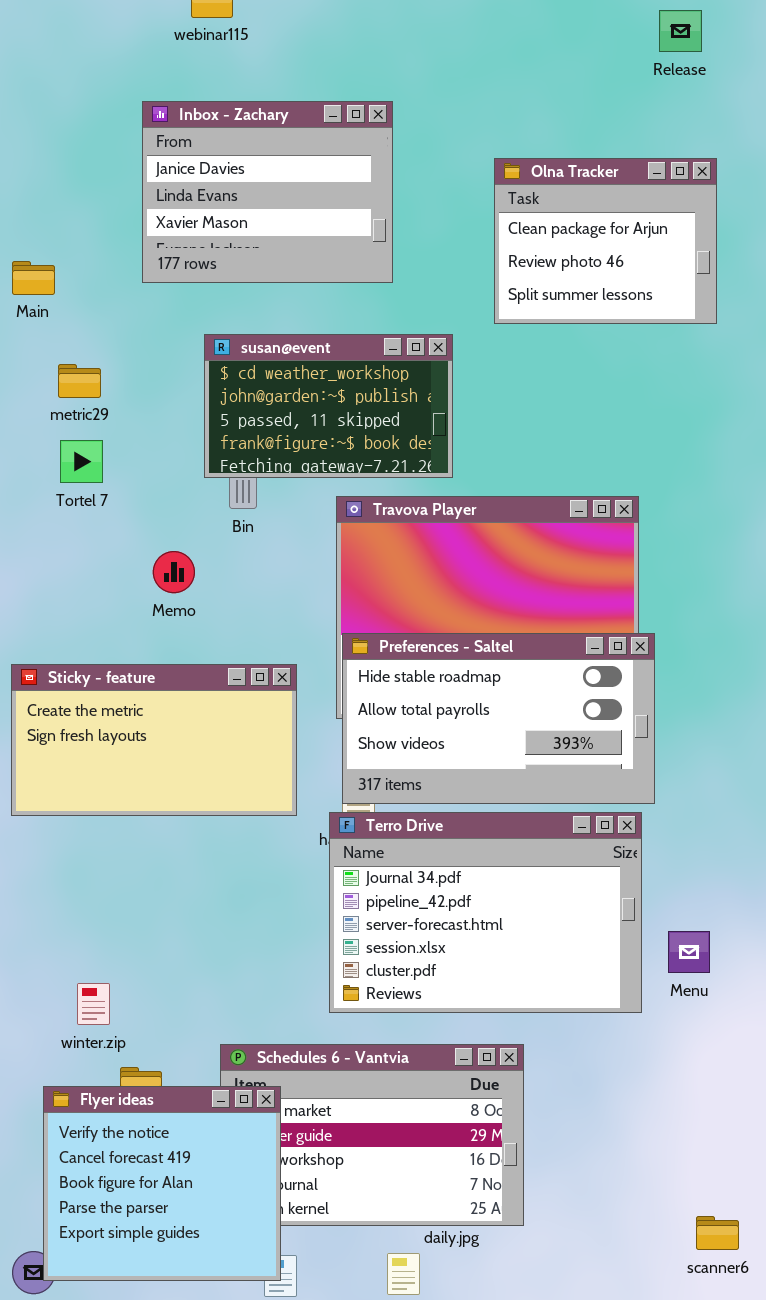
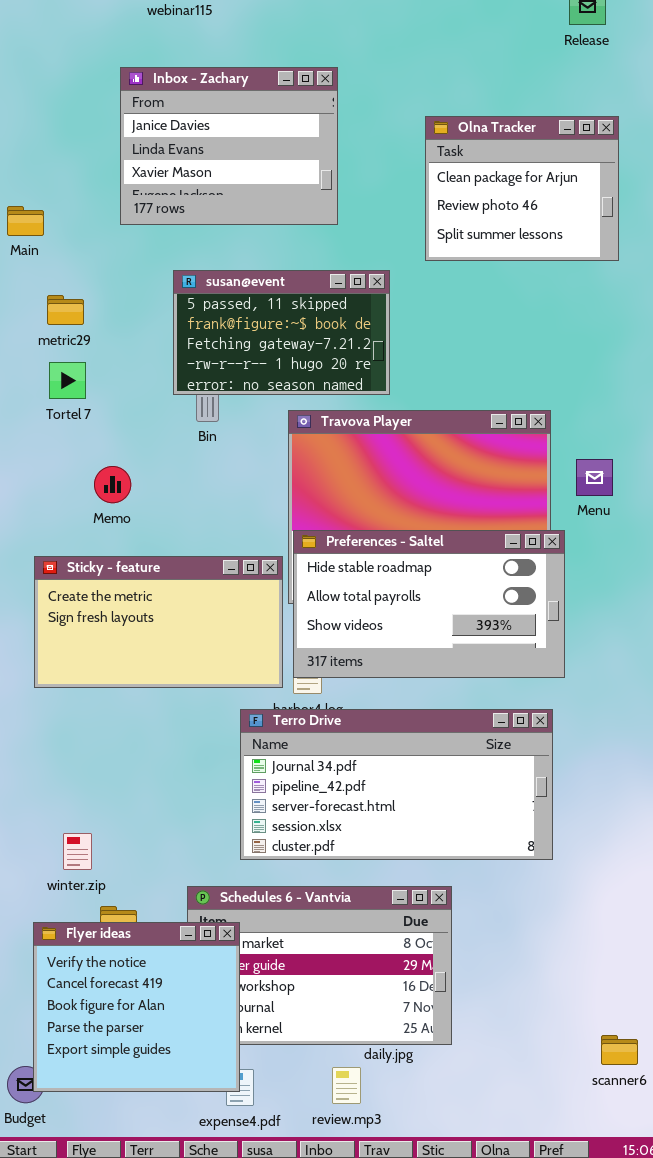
susan@event: [204,334,453,478] -> [173,270,390,395], scrolled down 2 rows
Memo: [153,551,195,593] -> [94,466,131,503], moved
Sticky - feature: [11,664,297,816] -> [34,556,283,688], moved
Terro Drive: [329,812,642,1013] -> [240,709,553,860], resized
Menu: [668,931,710,973] -> [576,459,613,496], moved

